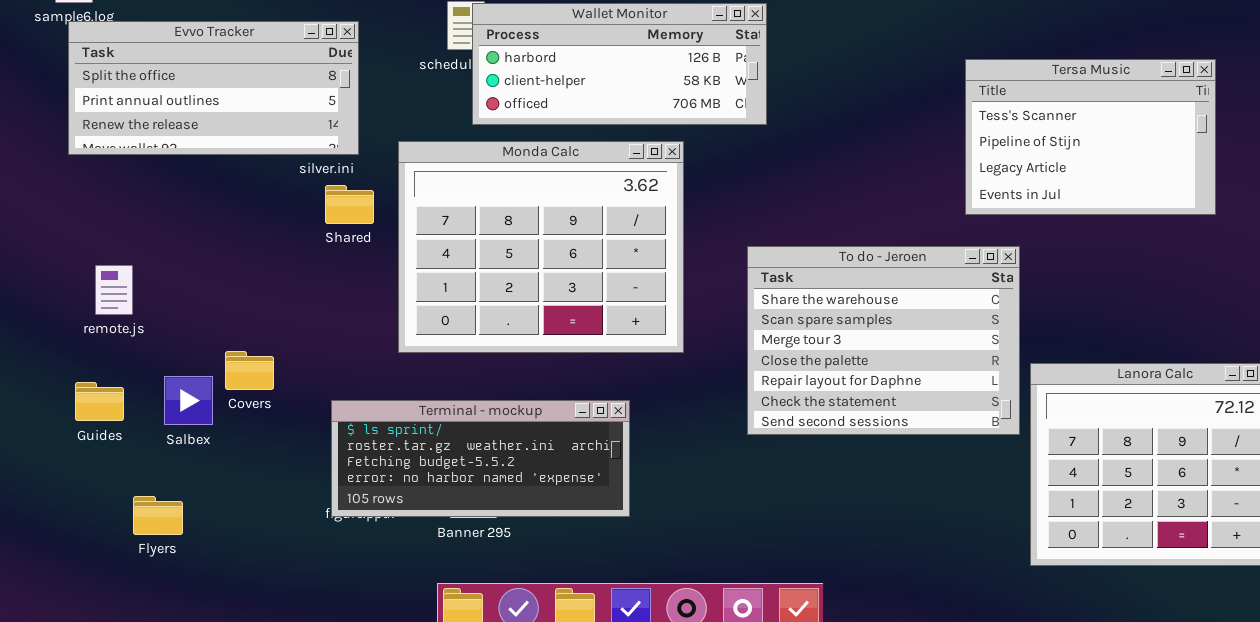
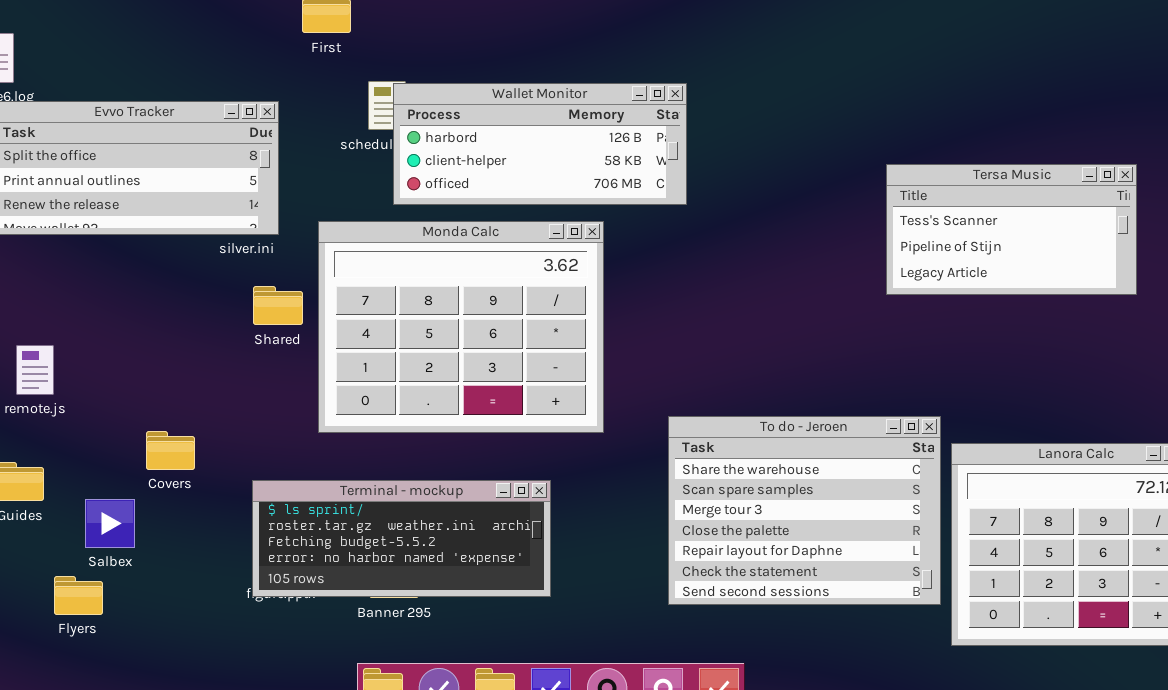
Tersa Music: [965,59,1216,215] -> [886,164,1137,295], resized
Shared: [325,185,374,224] -> [253,286,303,325], moved
To do - Jeroen: [747,246,1020,435] -> [668,416,941,605], moved
Salbex: [164,376,213,425] -> [85,499,135,548], moved

